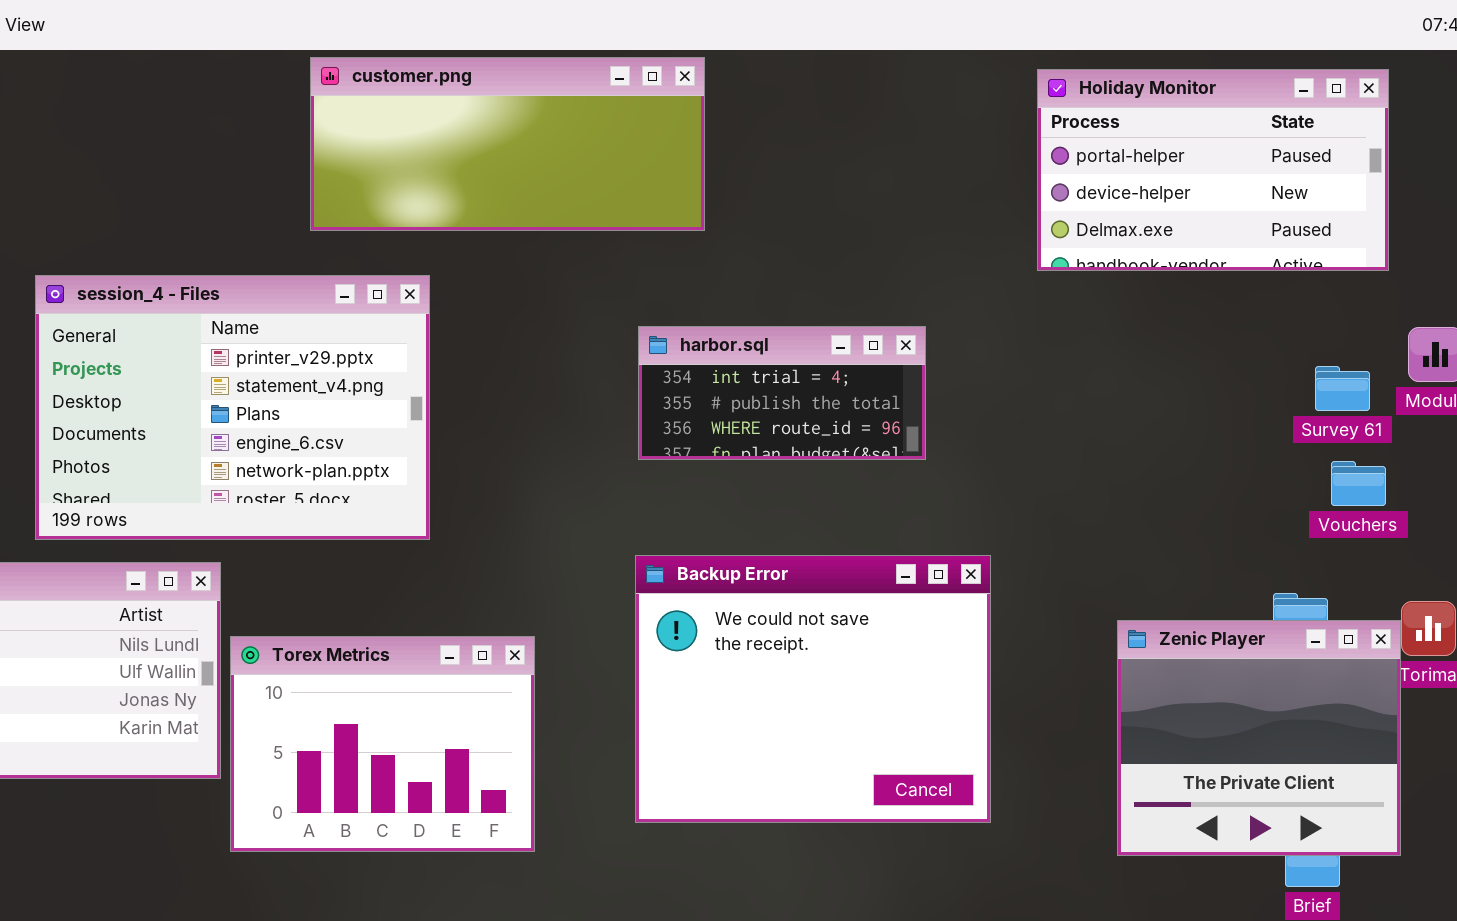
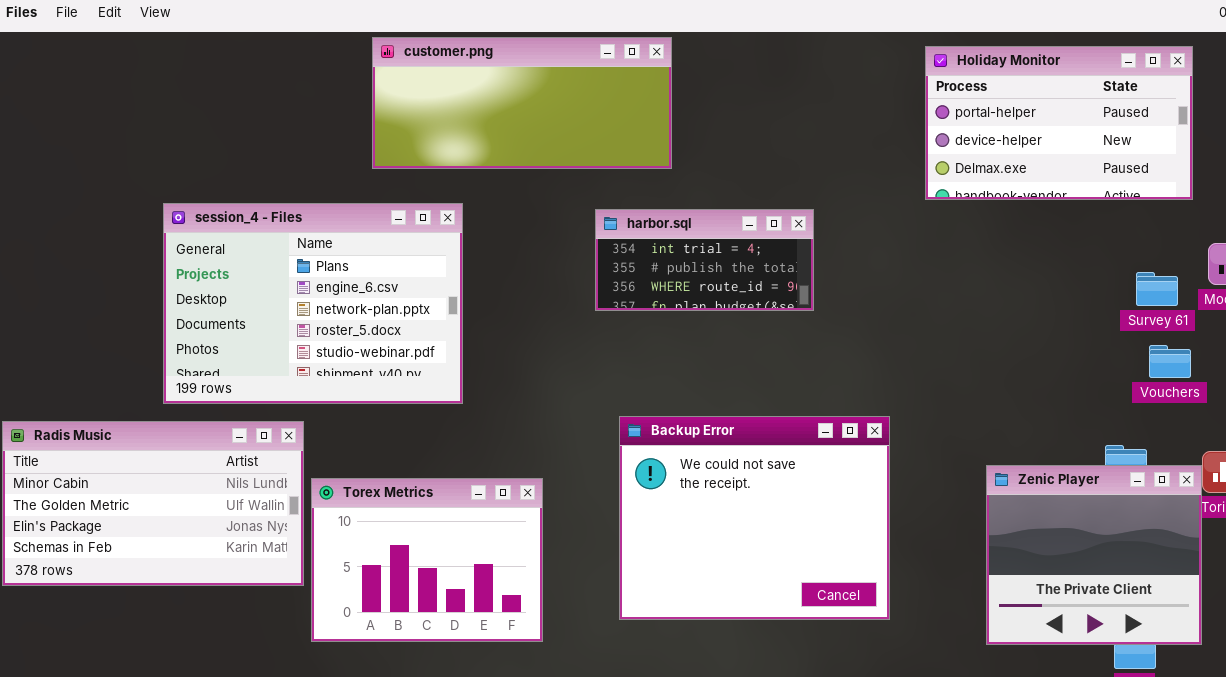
session_4 - Files: [35,275,430,540] -> [163,203,463,404], scrolled down 2 rows
harbor.sql: [638,326,926,460] -> [595,209,814,311], moved

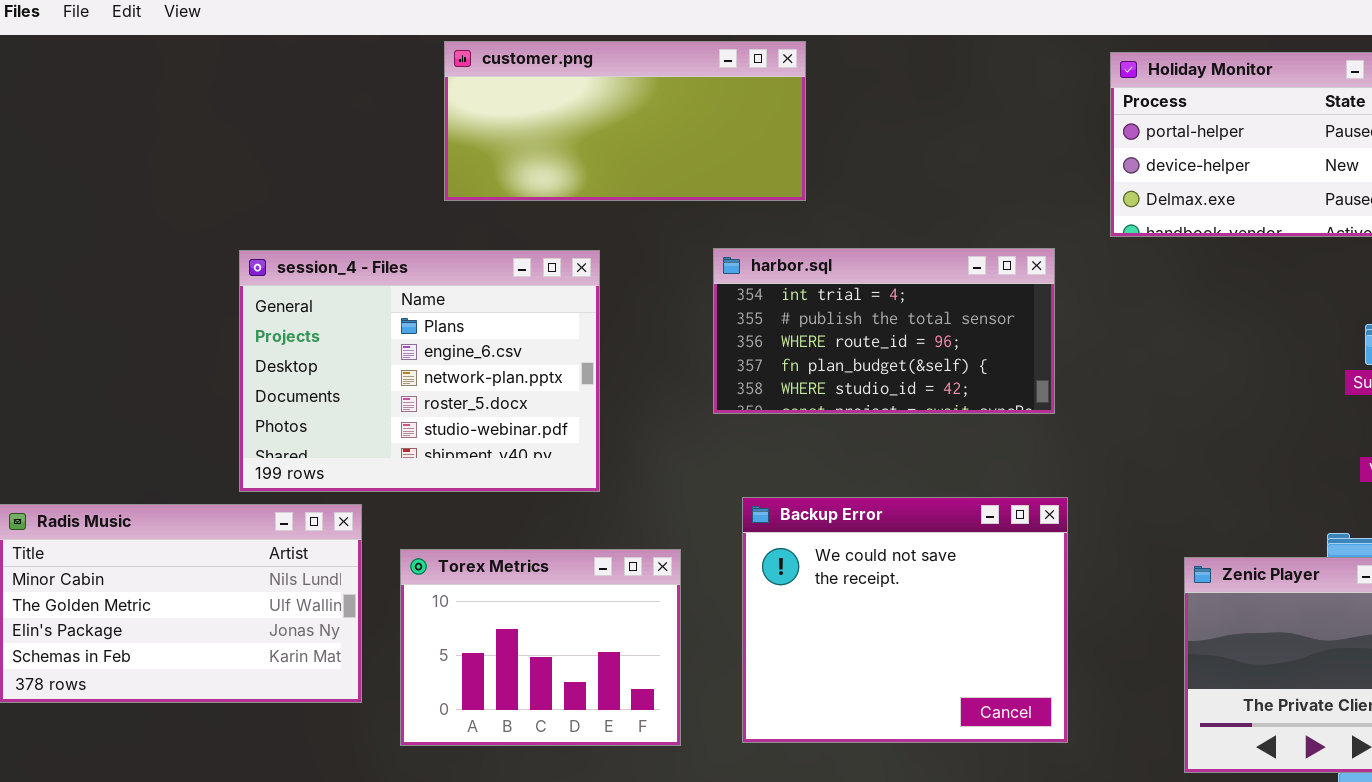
session_4 - Files: [163,203,463,404] -> [239,250,600,492], moved
harbor.sql: [595,209,814,311] -> [713,248,1055,414], resized
Torex Metrics: [311,478,543,642] -> [400,549,681,746], moved

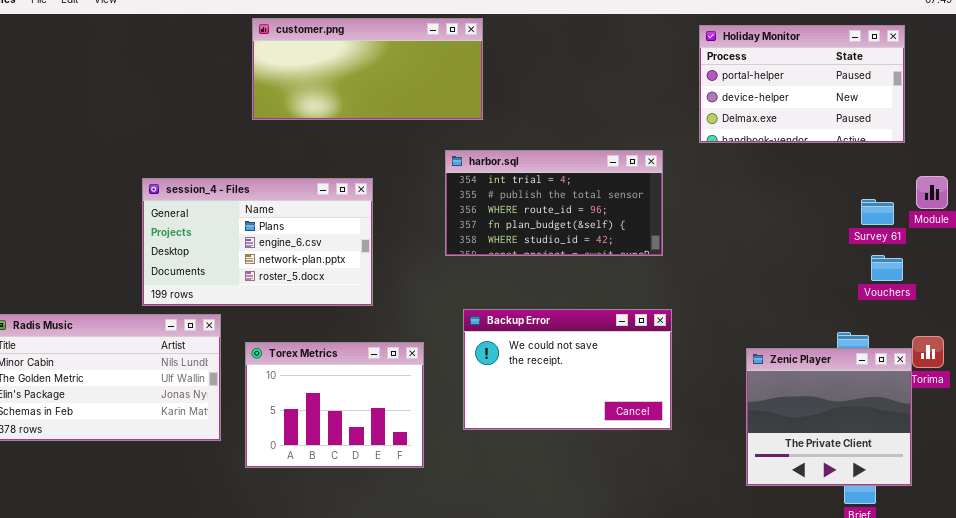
customer.png: [444,41,806,201] -> [252,18,483,120], moved
session_4 - Files: [239,250,600,492] -> [142,178,373,306], resized
Backup Error: [742,497,1068,743] -> [463,309,672,430], resized

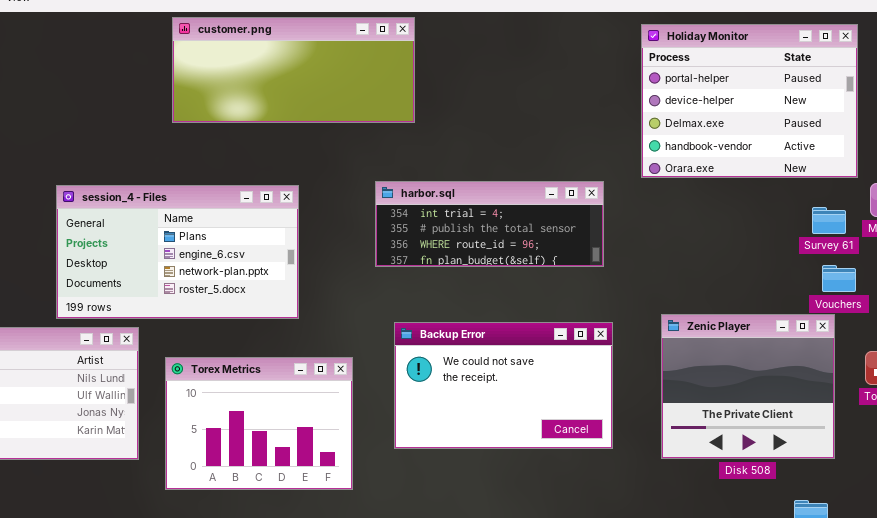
Holiday Monitor: [699,25,905,143] -> [641,24,858,178], resized
harbor.sql: [445,150,663,256] -> [375,181,604,267], resized
Zenic Player: [746,348,912,486] -> [661,314,835,459], moved

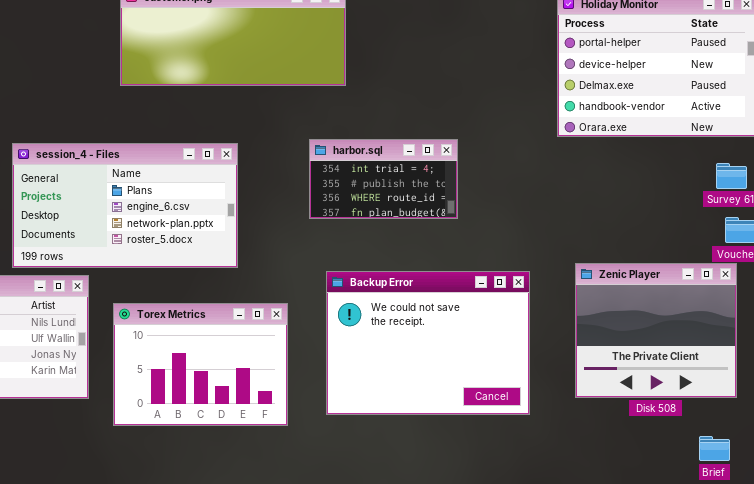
harbor.sql: [375,181,604,267] -> [309,139,458,219], resized
Backup Error: [394,322,613,449] -> [326,271,530,415], resized

